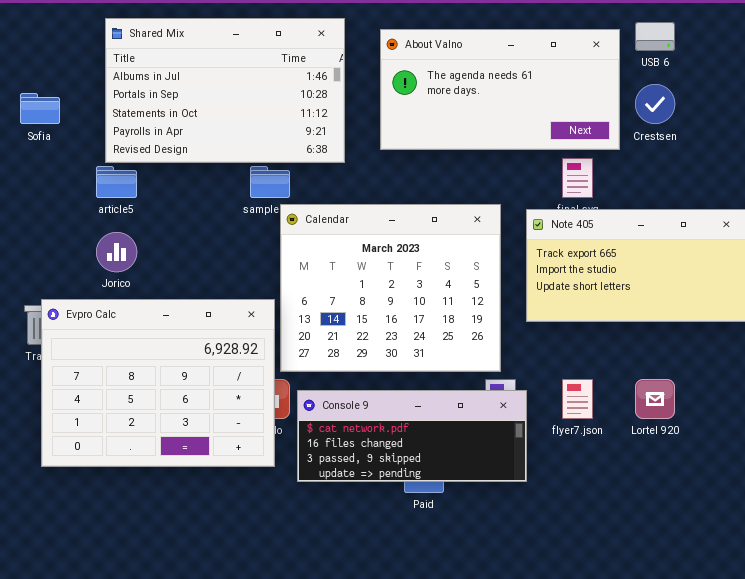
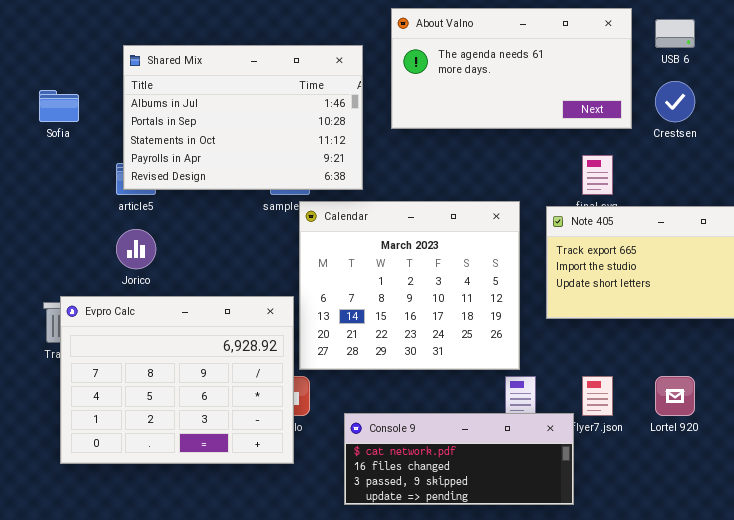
Shared Mix: [105,18,345,163] -> [123,45,363,190], moved
About Valno: [380,29,620,150] -> [391,8,632,129], moved
Console 9: [297,390,527,482] -> [344,413,574,505], moved

